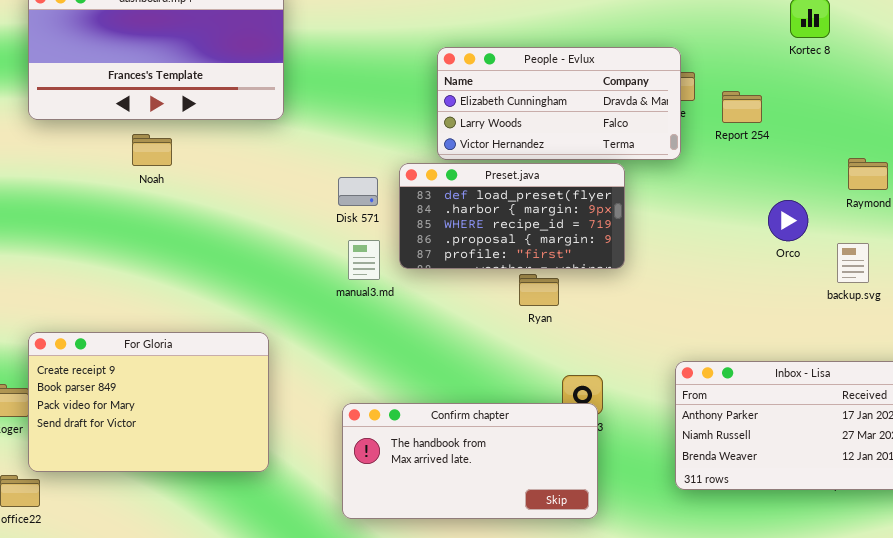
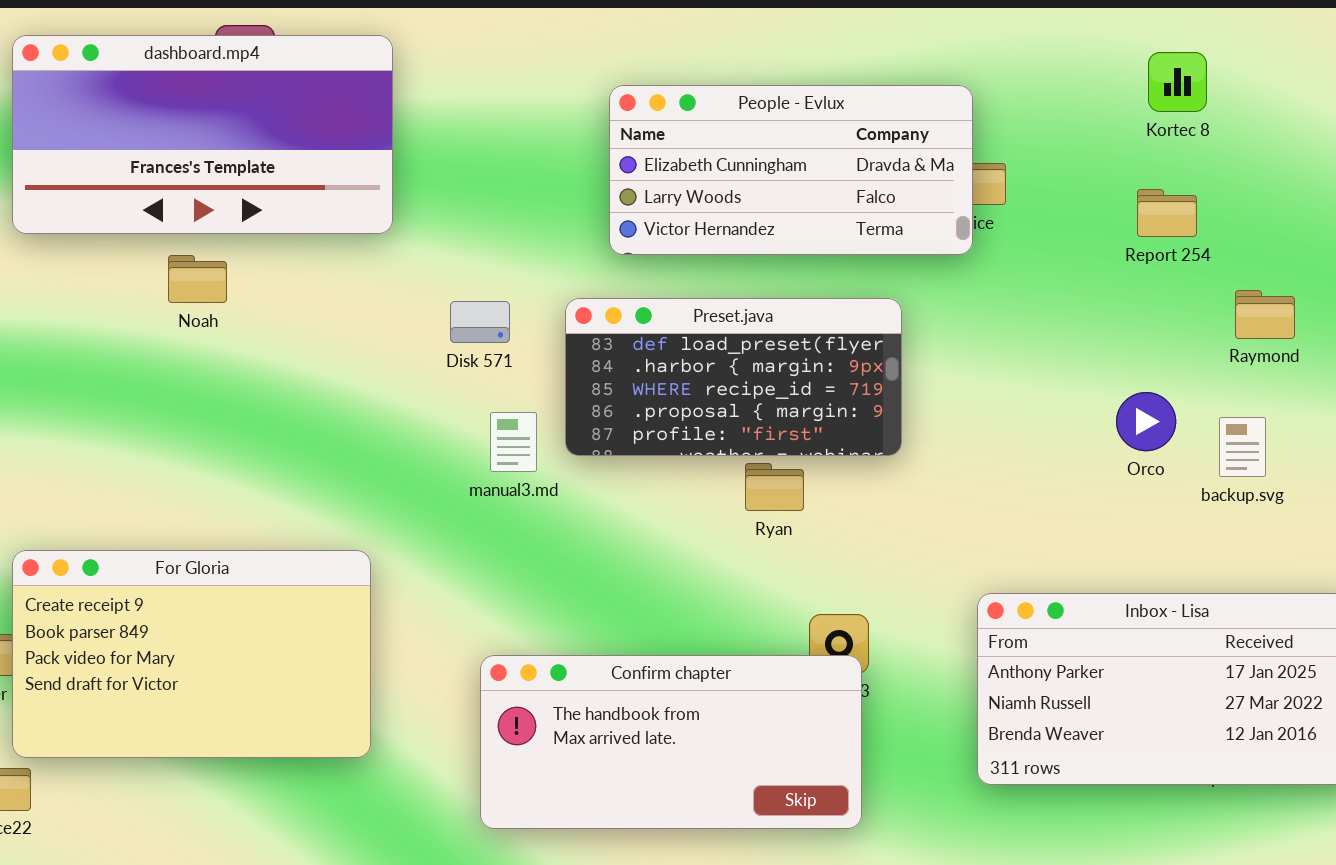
People - Evlux: [437,47,681,160] -> [609,85,973,255], moved
Report 254: [722,91,762,123] -> [1137,189,1197,237], moved
Disk 571: [338,177,378,206] -> [450,301,510,343], moved
Orco: [768,200,808,241] -> [1116,392,1176,451], moved

